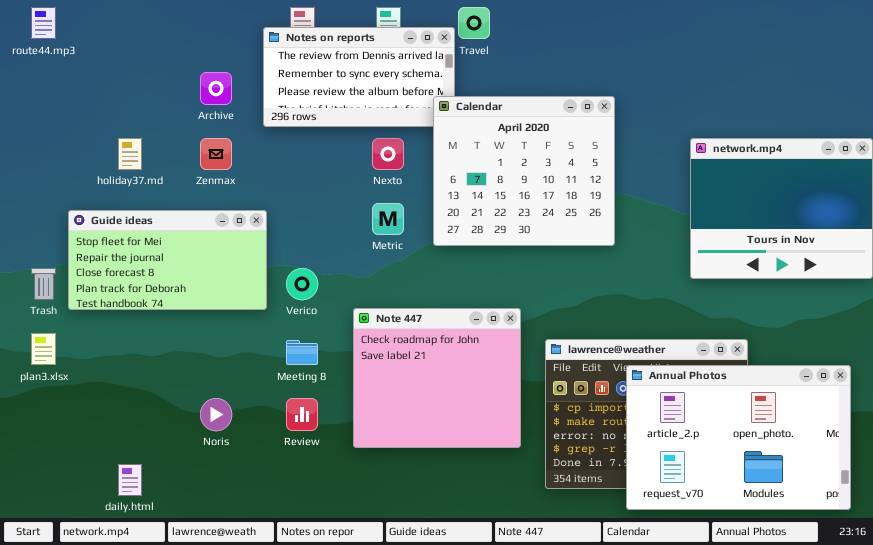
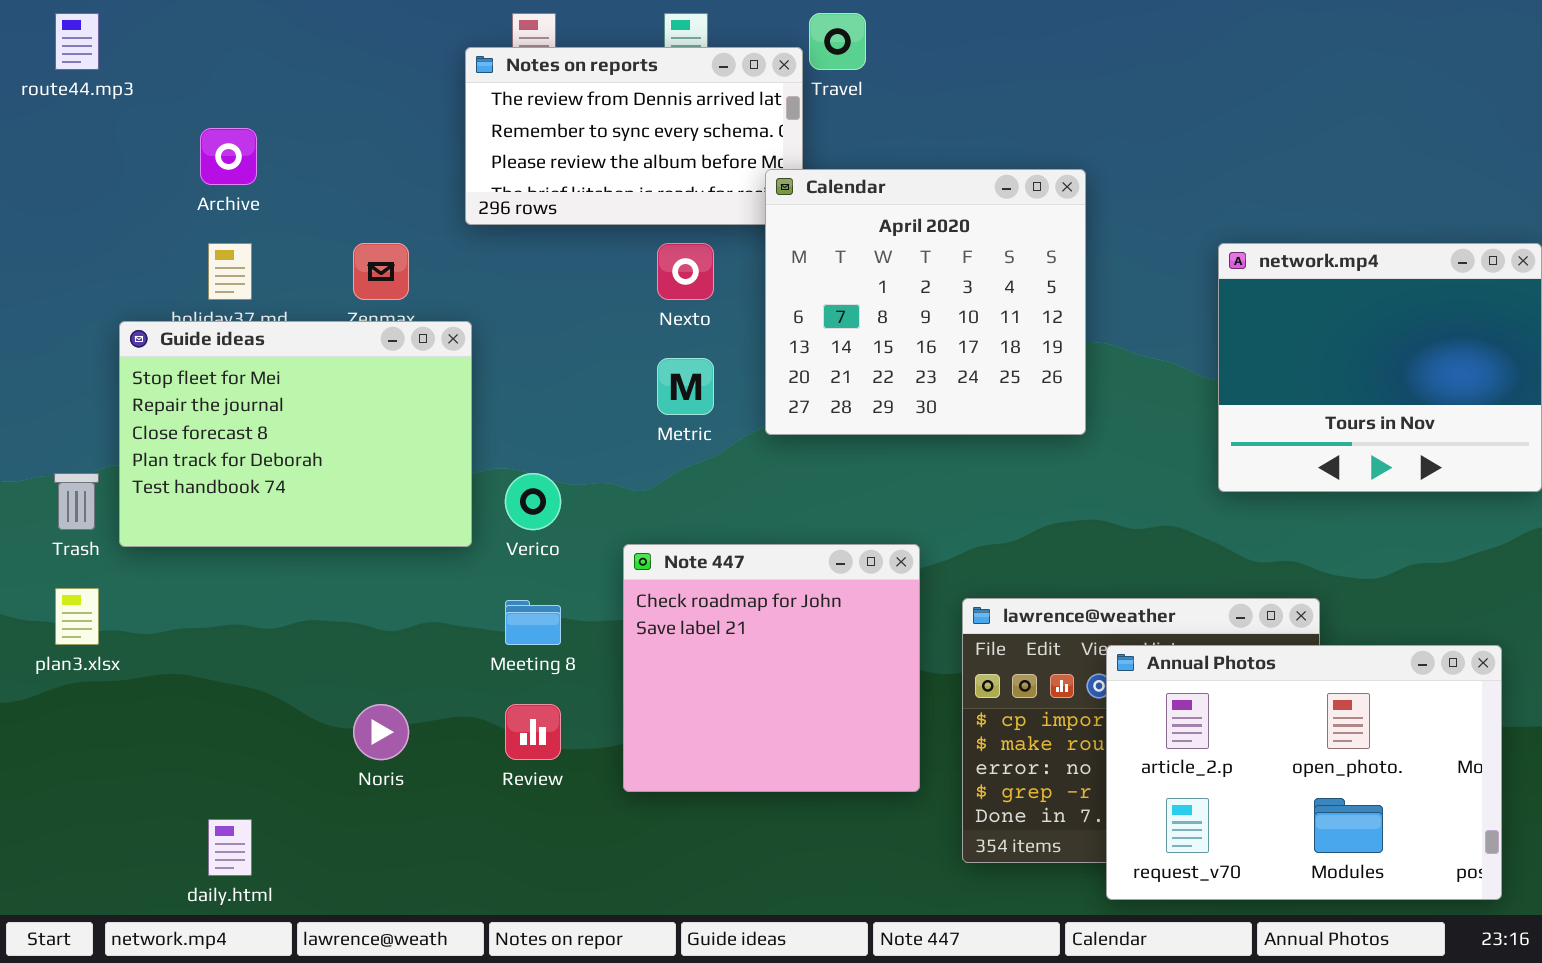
Archive: [200,72,232,105] -> [200,128,257,185], moved
Guide ideas: [68,210,267,310] -> [119,321,472,547], resized

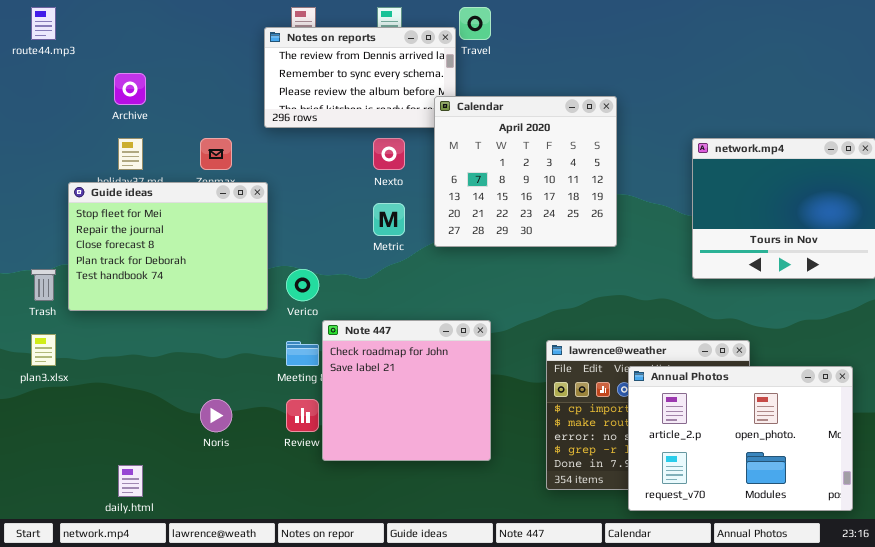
Note 447: [623,544,920,792] -> [322,320,491,461], moved

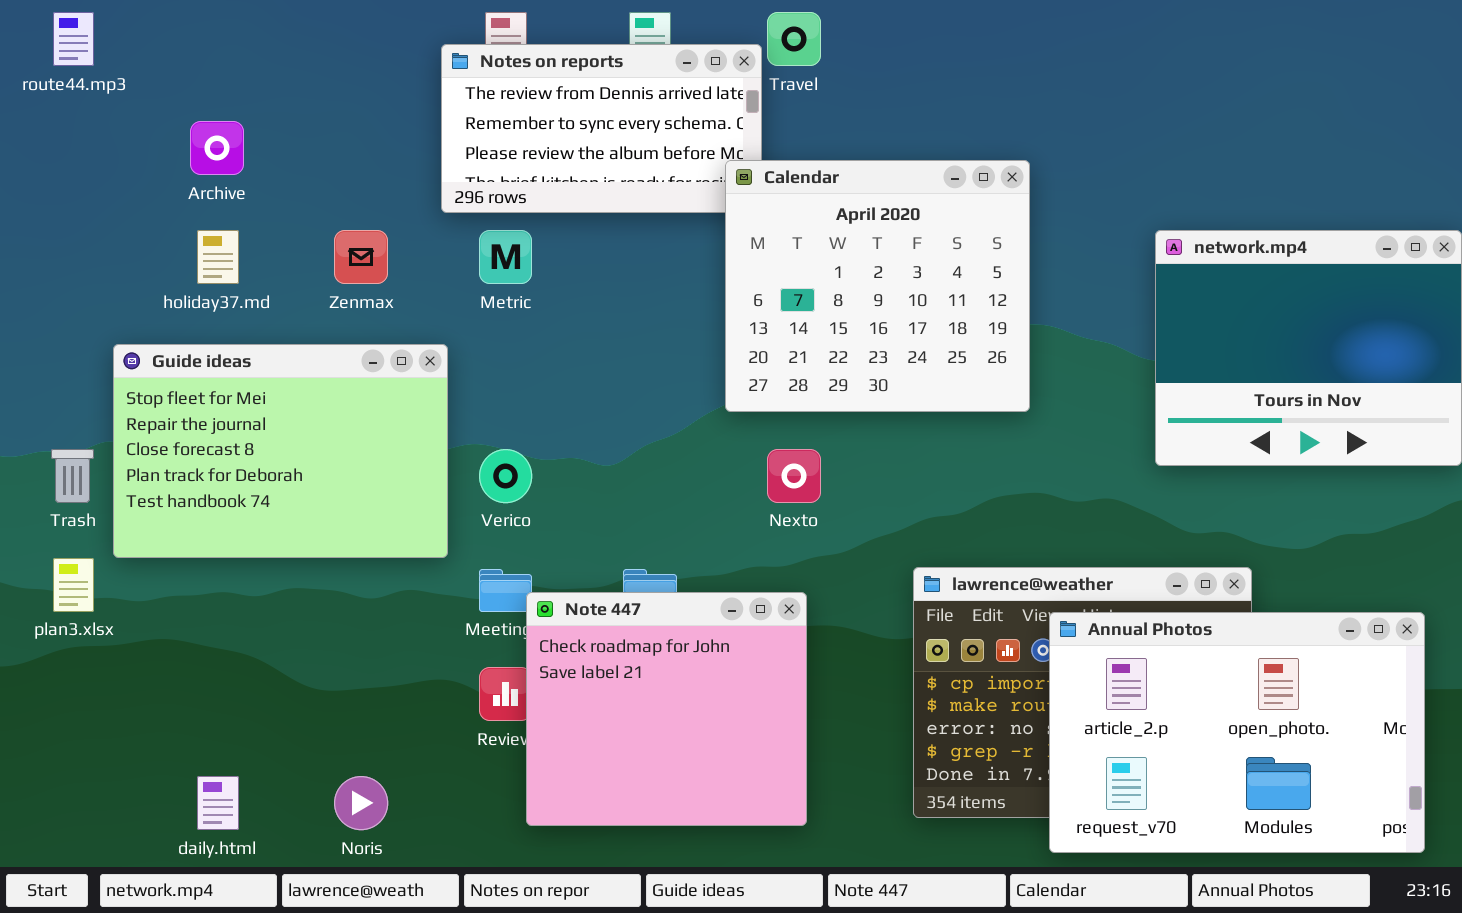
Nexto: [373,138,405,170] -> [767,449,821,503], moved
Guide ideas: [68,182,268,311] -> [113,344,448,558], moved
Metric: [373,203,405,236] -> [479,230,532,284], moved
Note 447: [322,320,491,461] -> [526,592,807,826], moved
Noris: [200,399,232,432] -> [334,776,388,830], moved

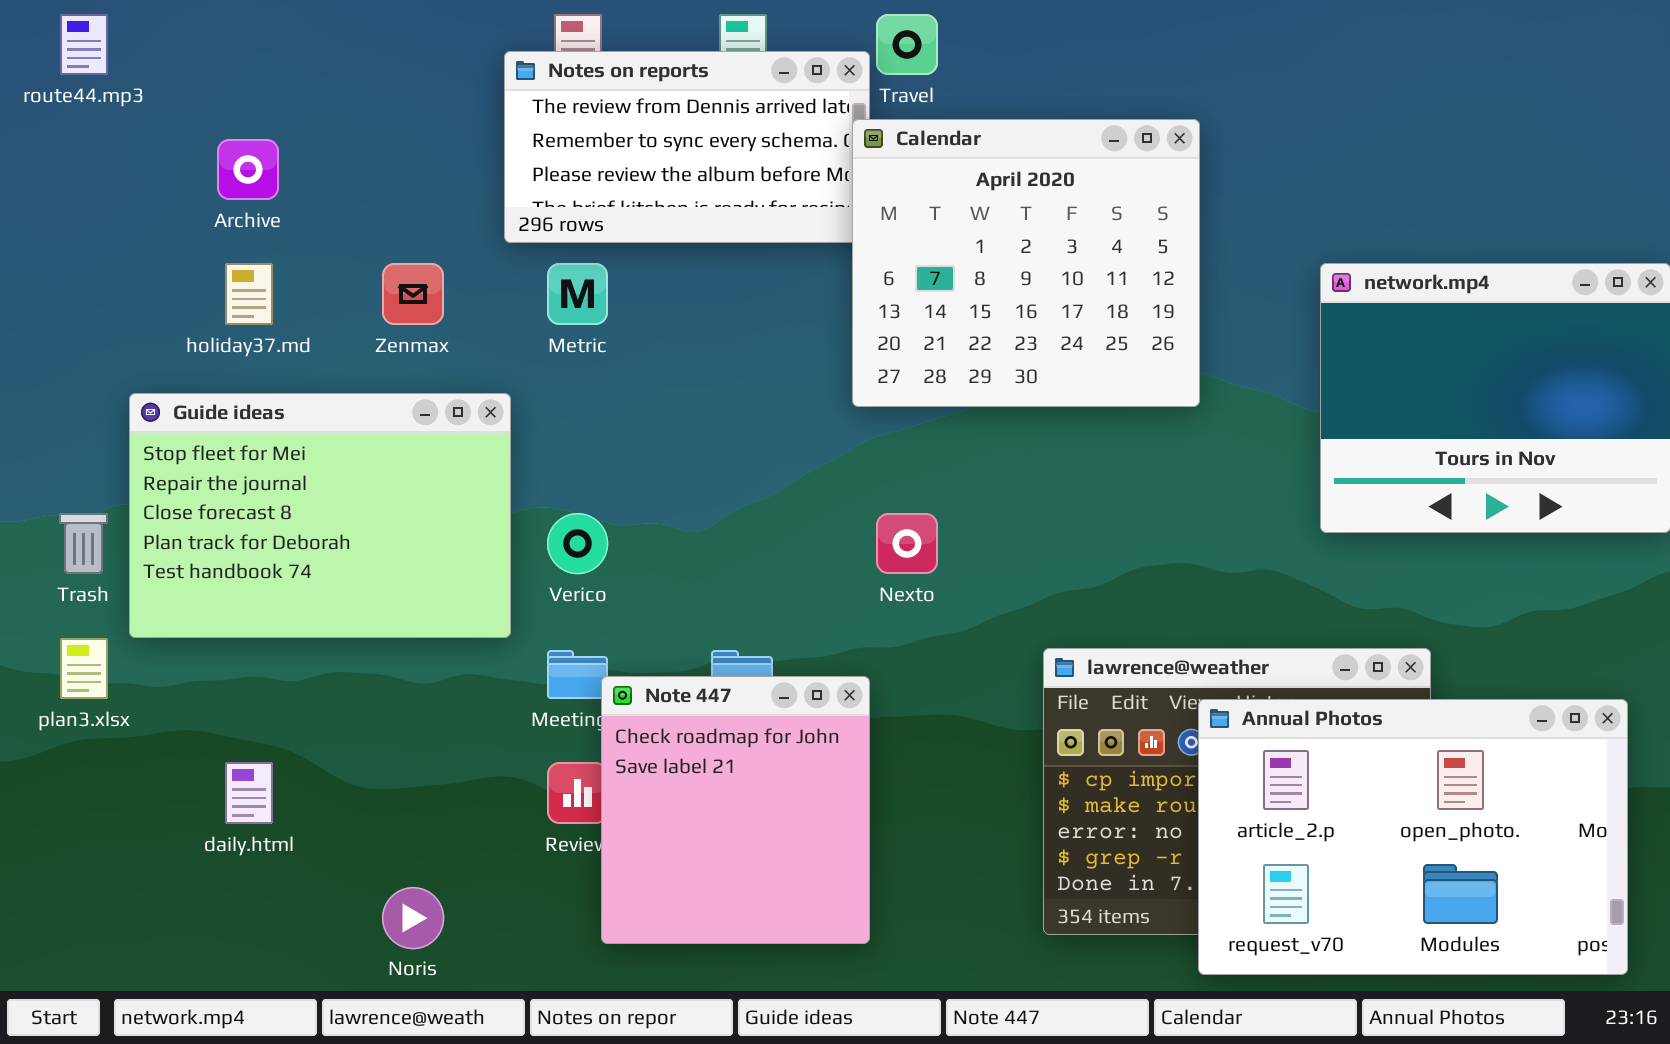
Calendar: [725,160,1030,412] -> [852,119,1200,407], moved
Note 447: [526,592,807,826] -> [601,676,870,944], resized
daily.html: [197,776,239,830] -> [225,762,273,824], moved

